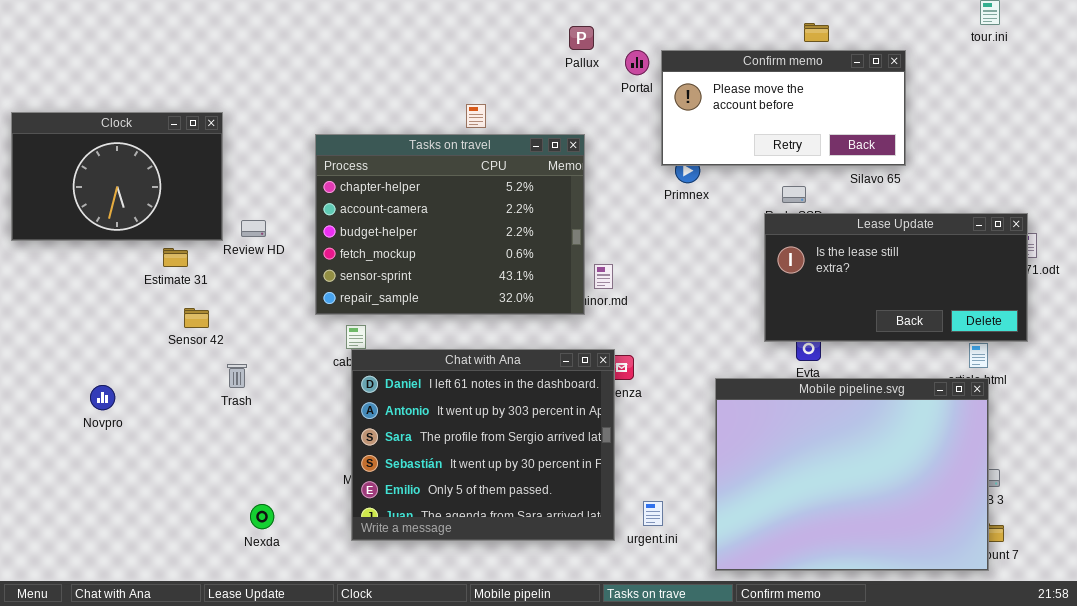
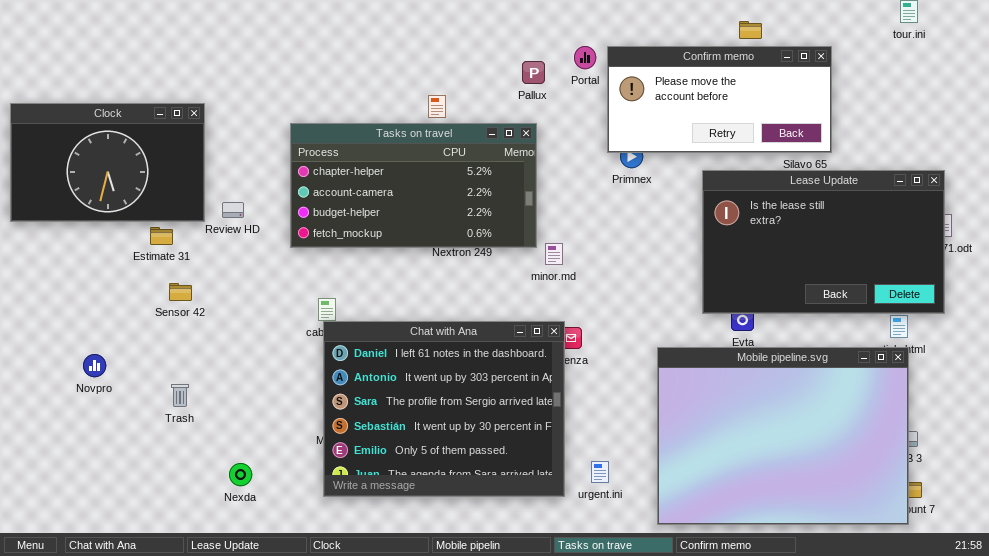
Pallux: [569,26,594,50] -> [522,61,545,84], moved
Tasks on travel: [315,134,585,315] -> [290,123,537,248], resized
Lease Update: [764,213,1028,342] -> [702,170,945,314], resized
Trash: [227,364,247,388] -> [171,384,189,407], moved

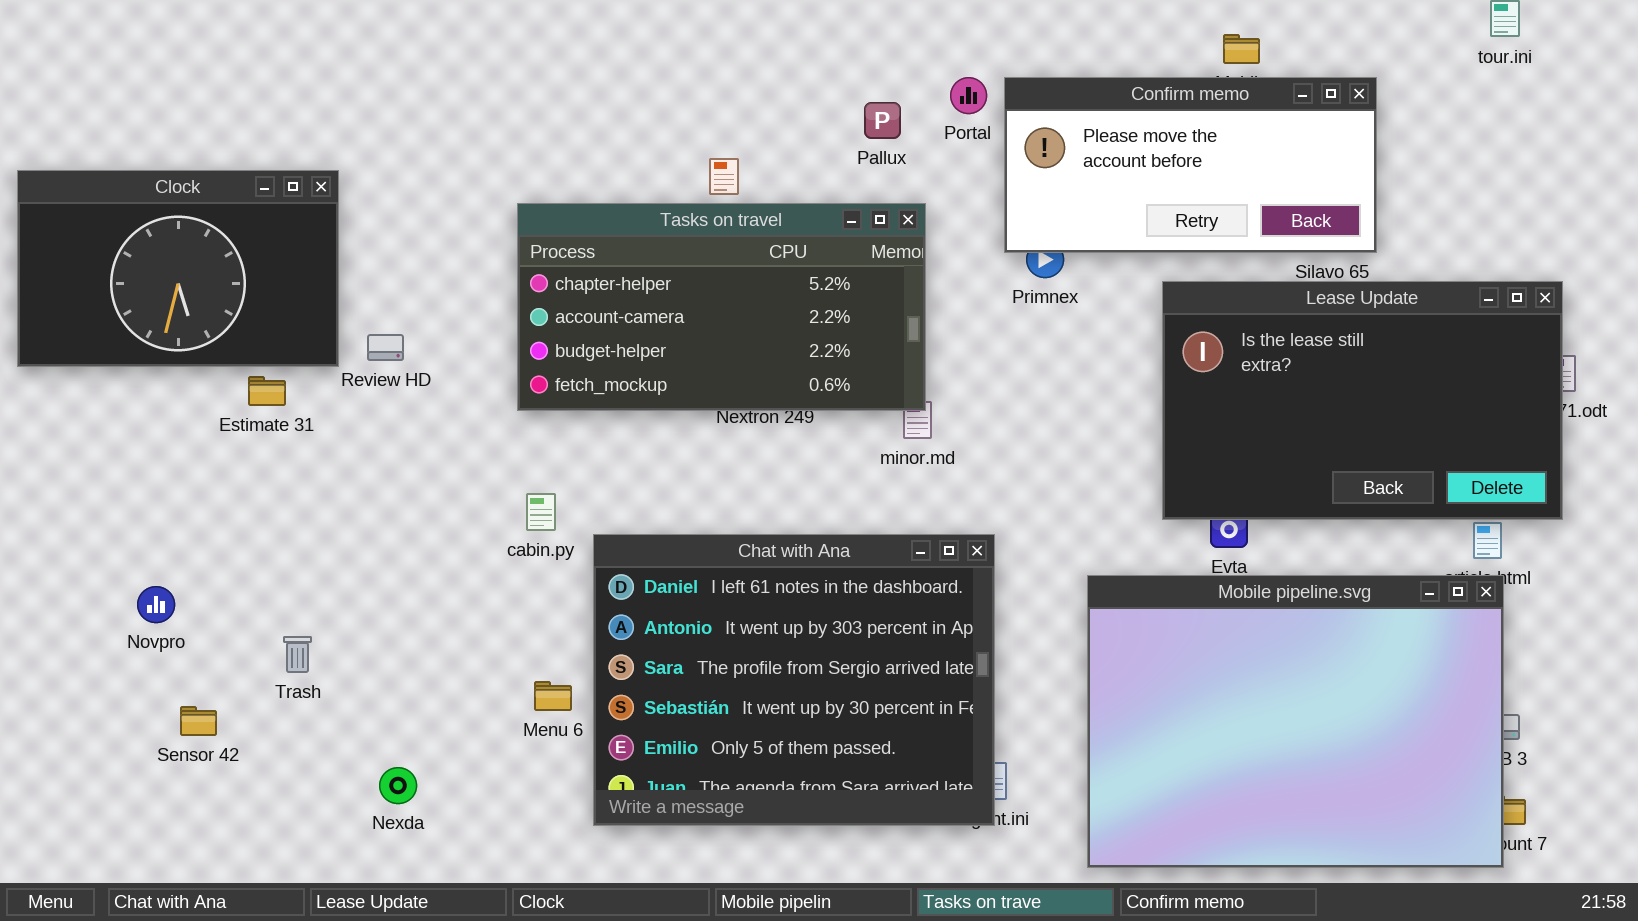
Tasks on travel: [290,123,537,248] -> [517,203,926,411], moved
Sensor 42: [169,283,192,301] -> [180,706,217,736], moved
Chat with Ana: [323,321,565,497] -> [593,534,995,826], moved

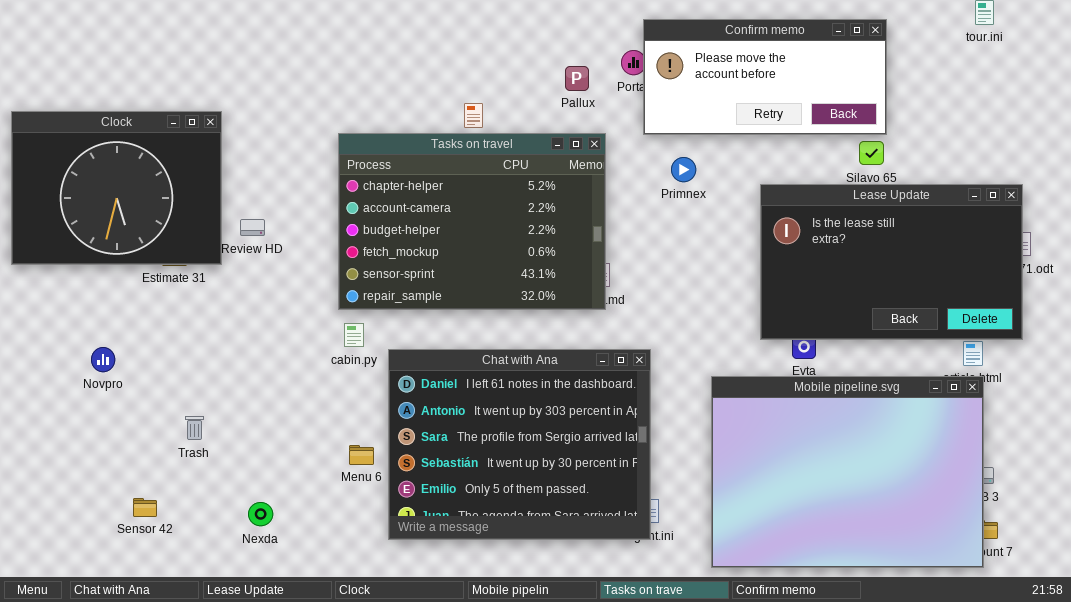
Confirm memo: [1004,77,1377,253] -> [643,19,887,135], moved
Clock: [17,170,339,367] -> [11,111,222,265], resized
Tasks on travel: [517,203,926,411] -> [338,133,606,310], resized
Novpro: [137,586,175,623] -> [91,347,115,372], moved
Sensor 42: [180,706,217,736] -> [133,498,157,517], moved

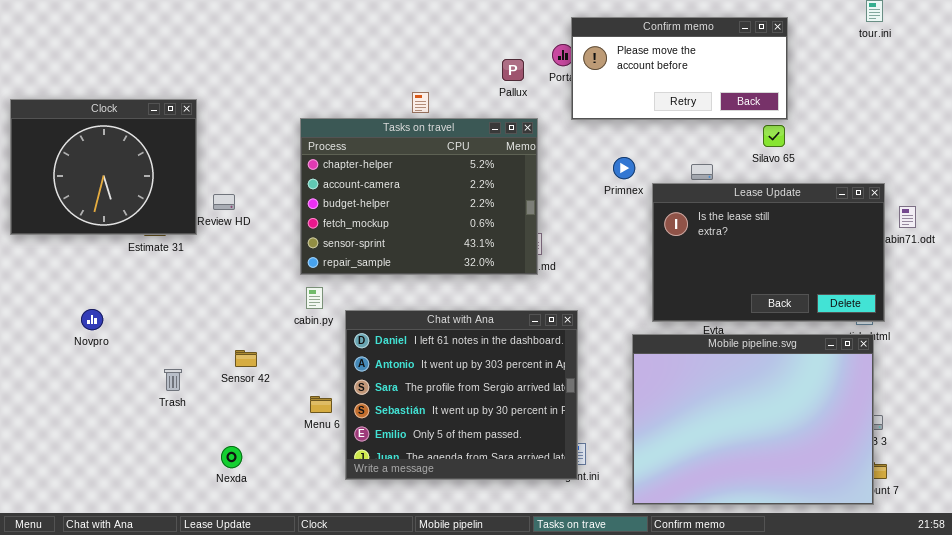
Primnex: [671,157,696,182] -> [613,157,635,179], moved
Lease Update: [760,184,1023,340] -> [652,183,885,322], moved
Sensor 42: [133,498,157,517] -> [235,350,257,367], moved

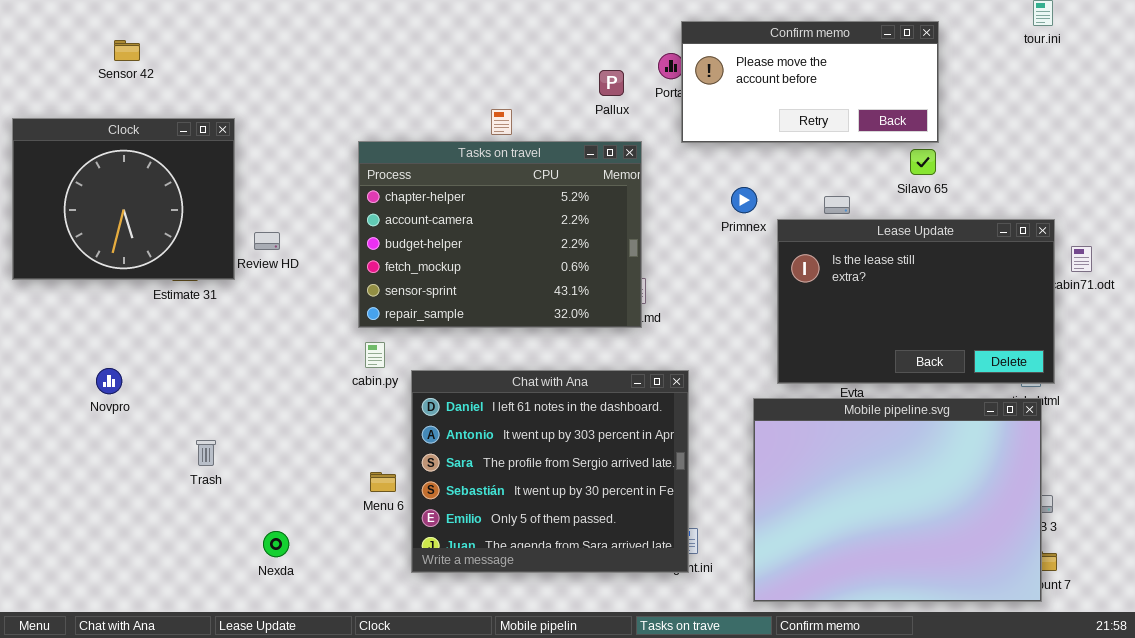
Sensor 42: [235,350,257,367] -> [114,40,140,61], moved

